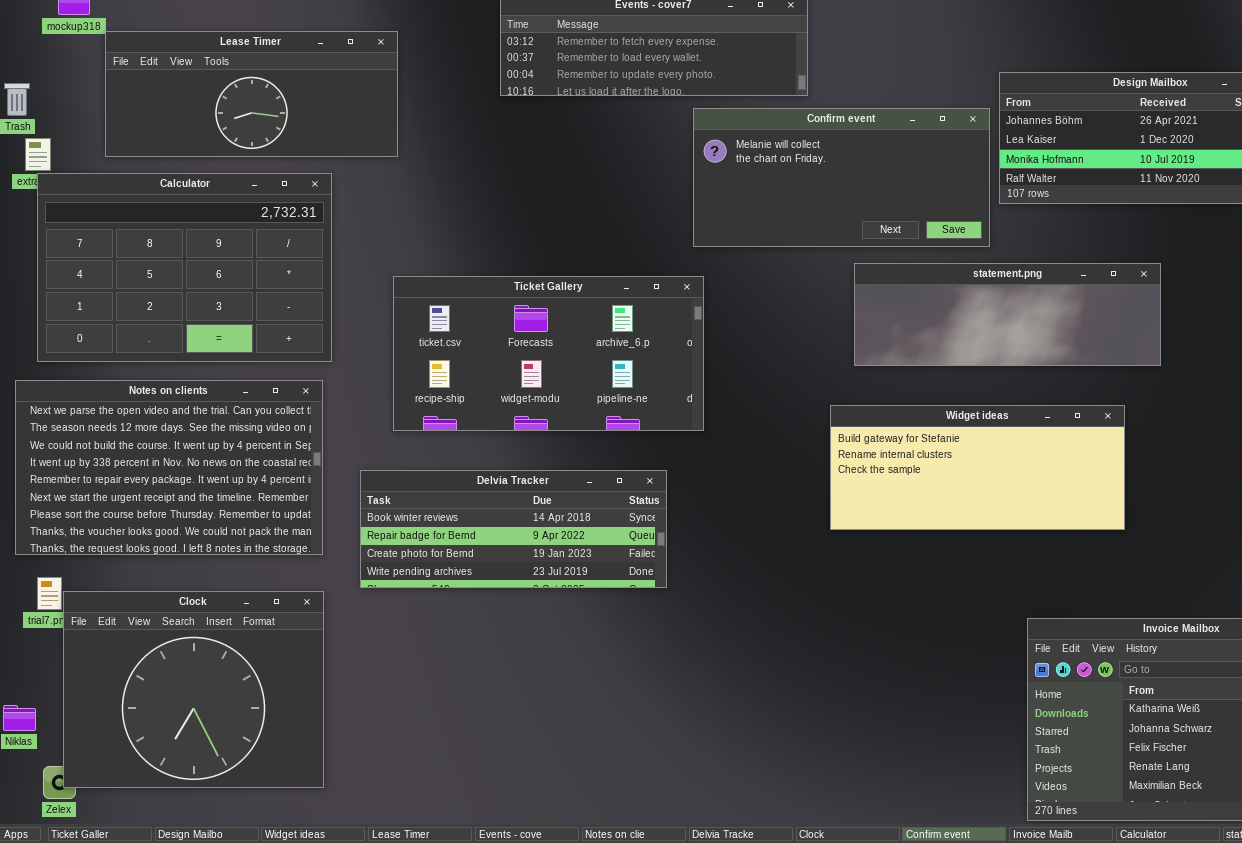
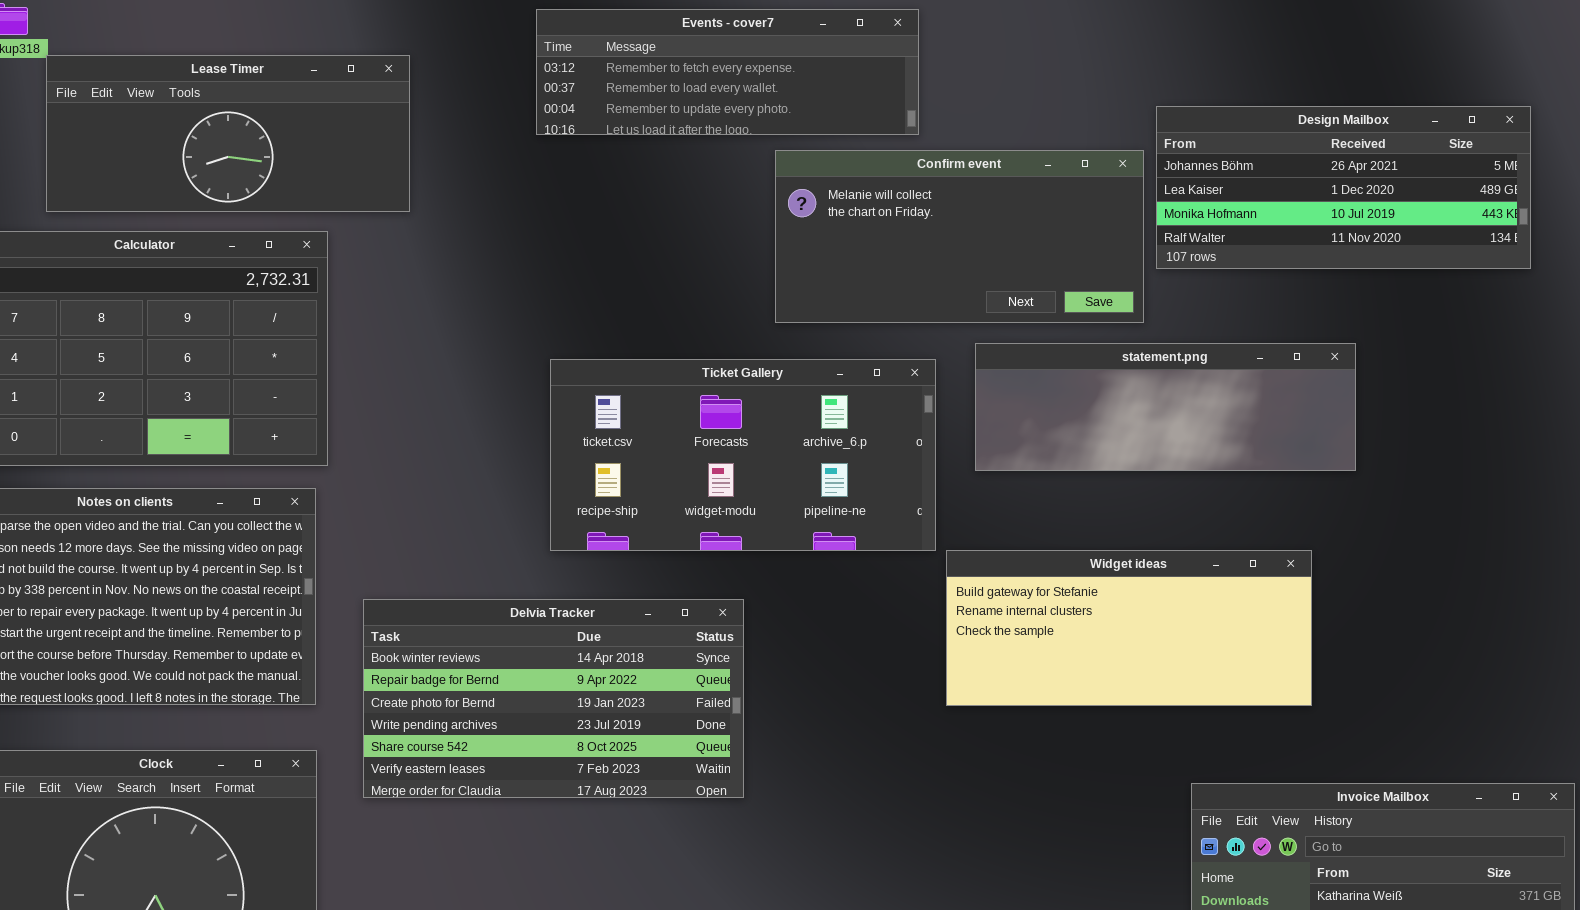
Ticket Gallery: [393,276,704,431] -> [550,359,936,551], moved
Widget ideas: [830,405,1125,530] -> [946,550,1312,706], moved
Delvia Tracker: [360,470,667,588] -> [363,599,744,798], resized

